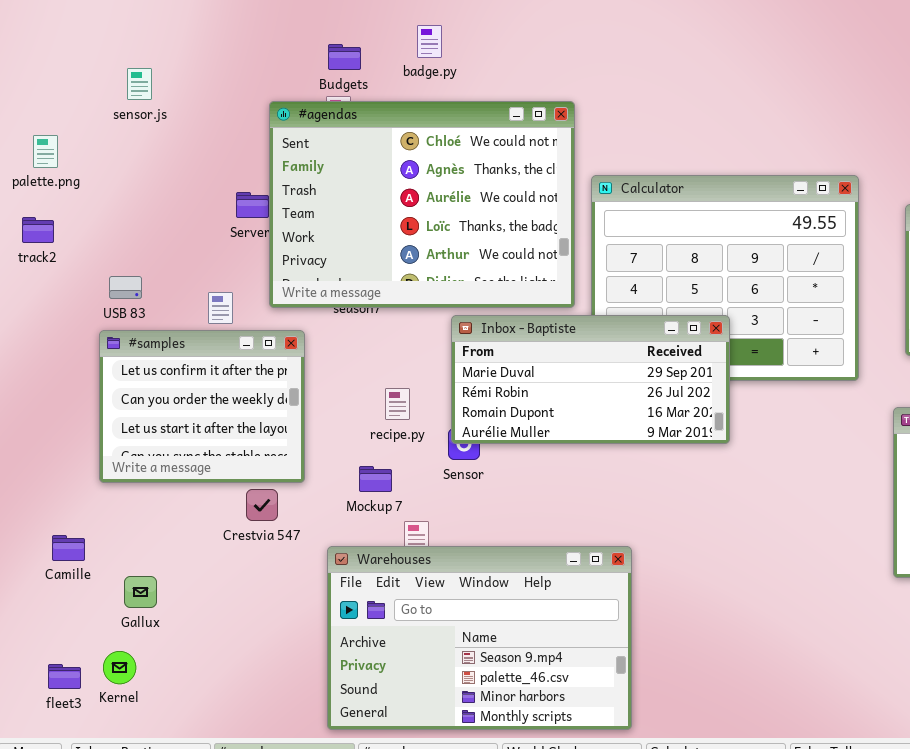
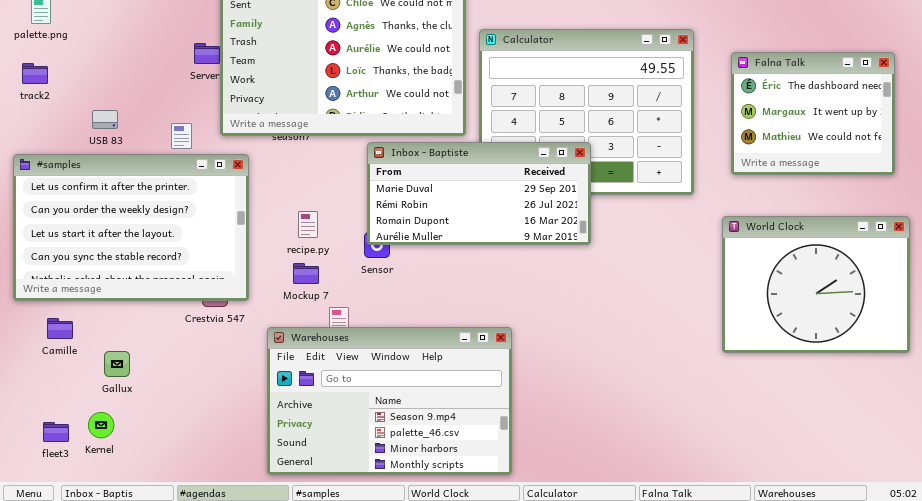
#samples: [99,330,305,483] -> [13,154,249,301], resized
recipe.py: [385,388,410,420] -> [298,211,318,238], moved

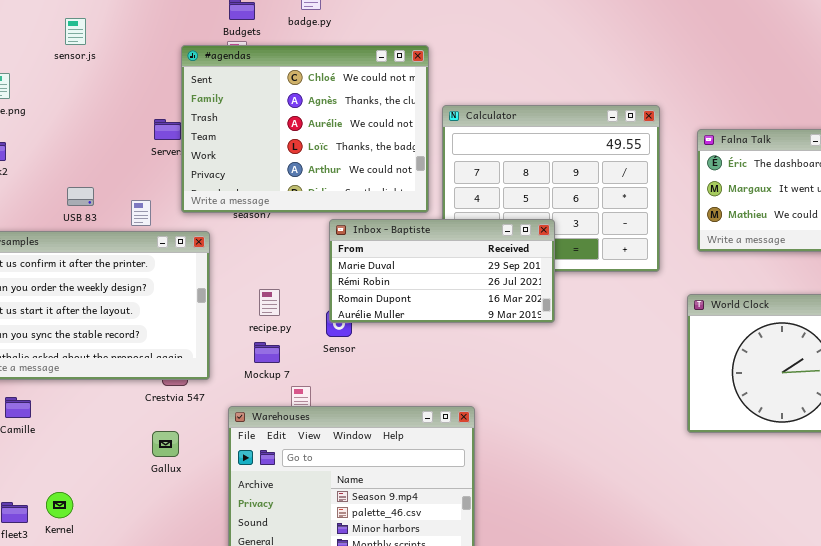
USB 83: [92,110,118,129] -> [67,187,94,206], moved
Gallux: [104,351,130,377] -> [152,431,179,457], moved

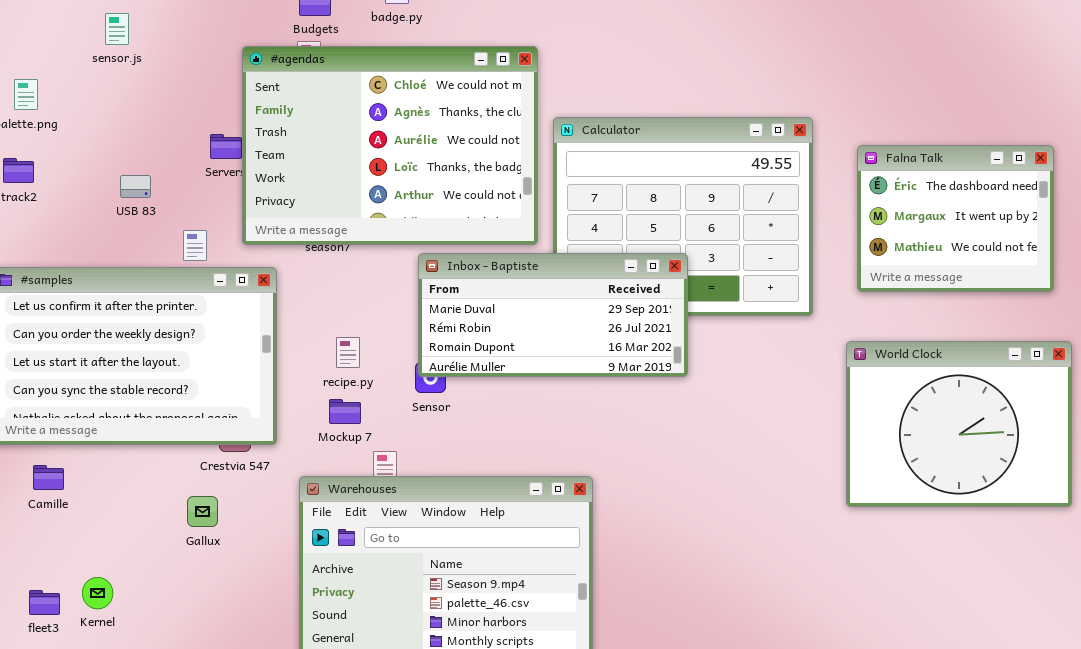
USB 83: [67,187,94,206] -> [120,175,151,198], moved
Gallux: [152,431,179,457] -> [187,496,218,527], moved

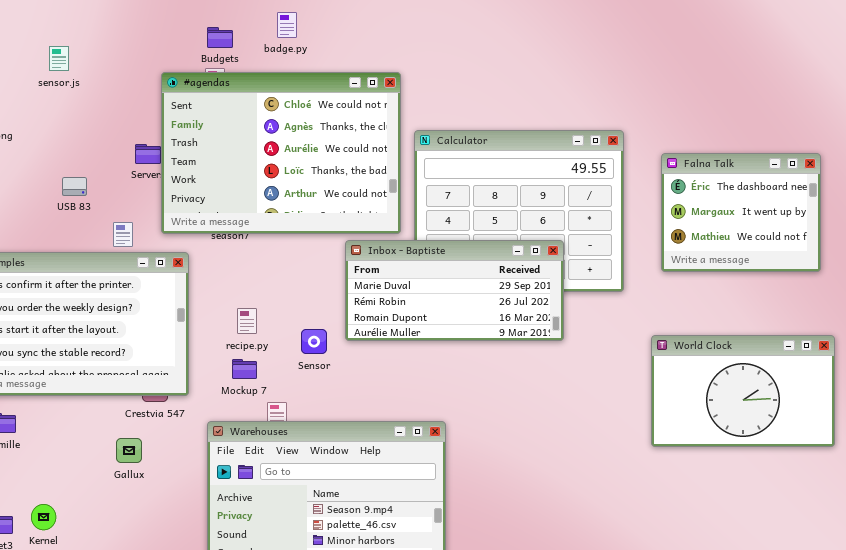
Inbox - Baptiste: [418,253,688,377] -> [345,240,564,341], moved
World Clock: [846,341,1072,507] -> [651,335,835,447], resized

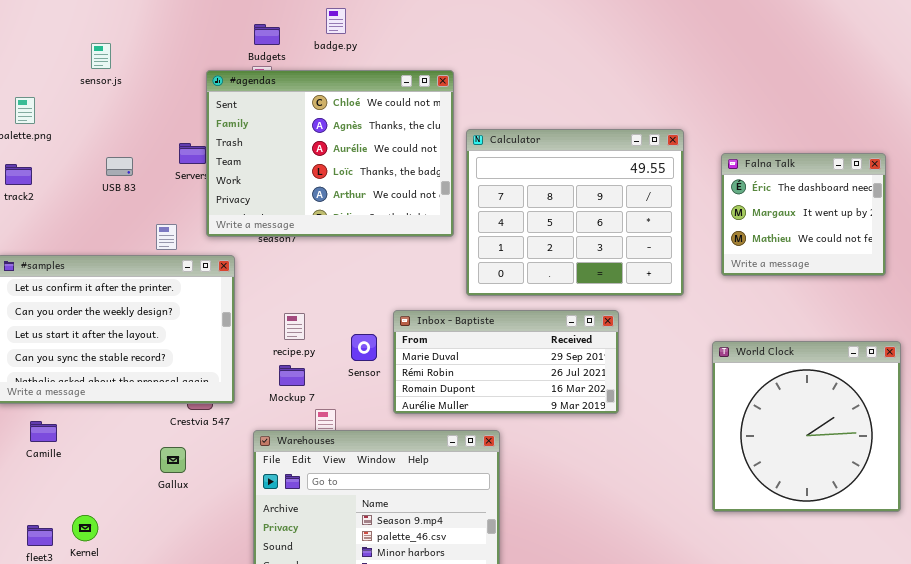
USB 83: [62,177,87,196] -> [106,157,133,176], moved
Inbox - Baptiste: [345,240,564,341] -> [393,310,619,414], moved
World Clock: [651,335,835,447] -> [712,341,901,512], resized

